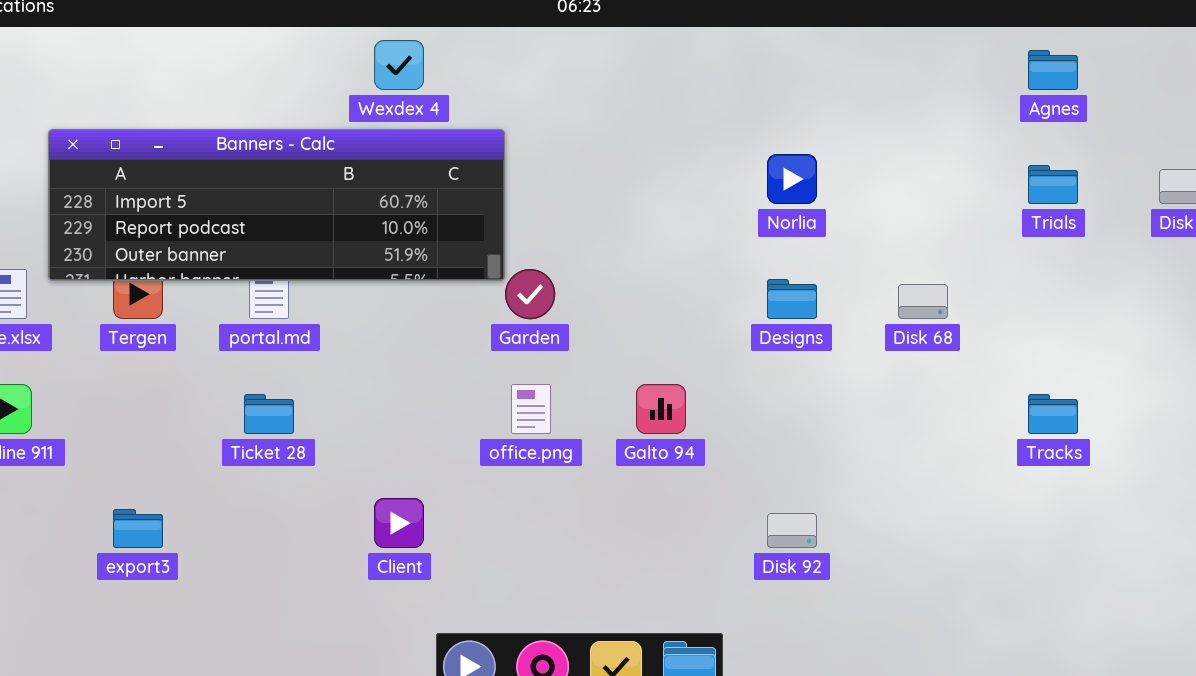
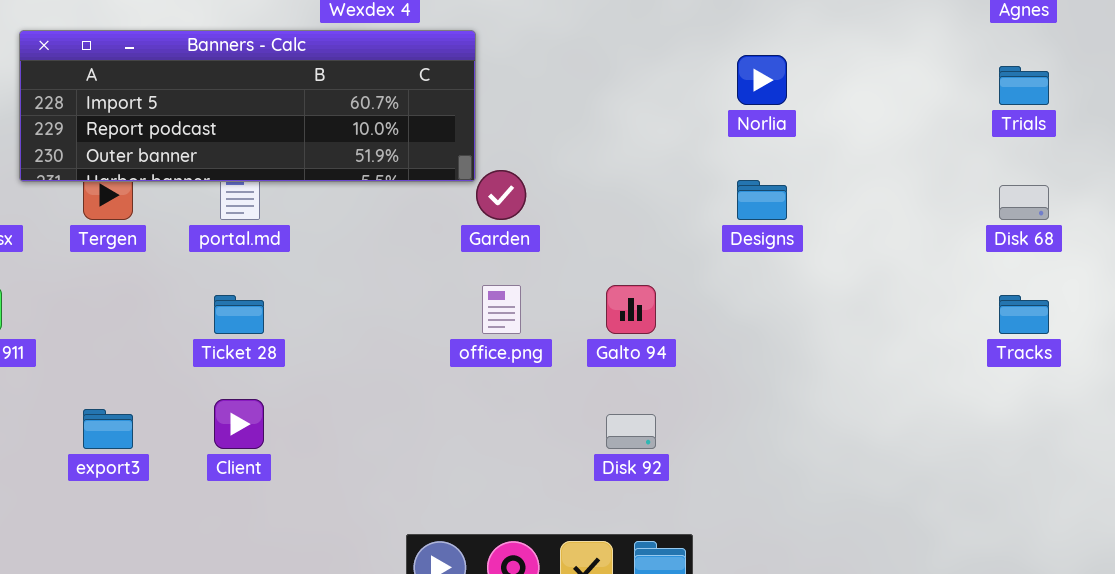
Disk 68: [898,284,948,319] -> [999,185,1049,220], moved
Client: [374,498,424,548] -> [214,399,264,449], moved
Disk 92: [767,513,817,548] -> [606,414,656,449], moved

